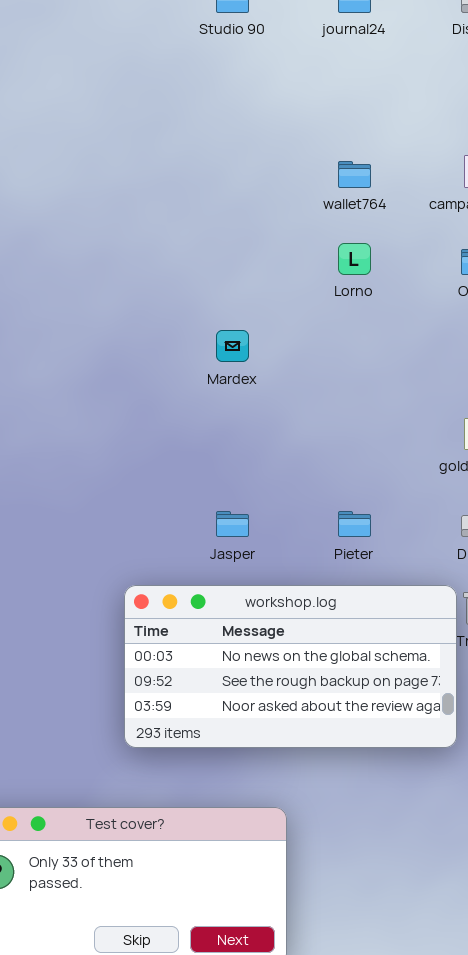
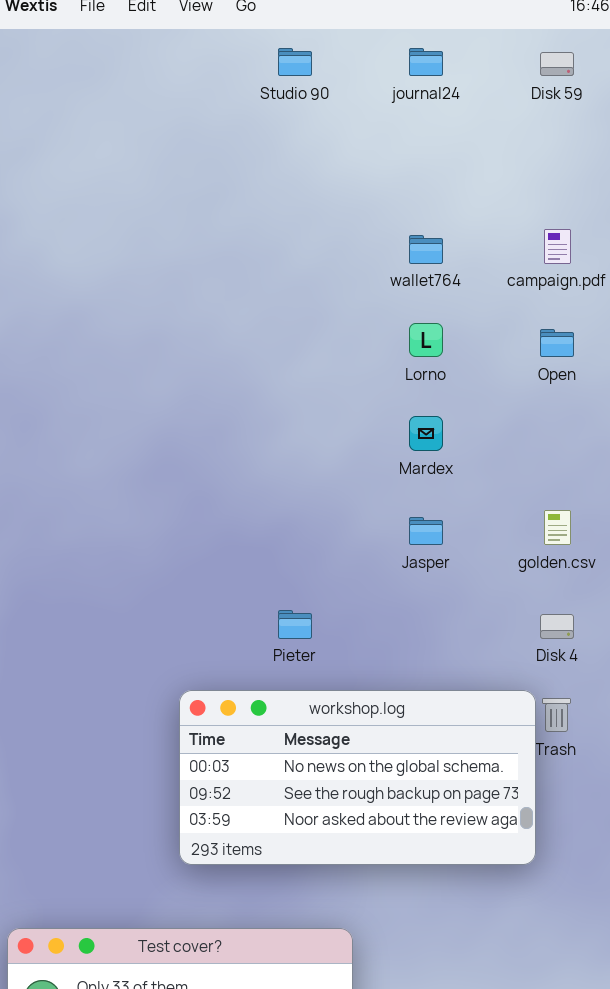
Mardex: [216,330,249,362] -> [409,416,443,451], moved
Jasper: [216,511,249,537] -> [409,517,443,545], moved
Pieter: [338,511,371,537] -> [278,610,312,639], moved

